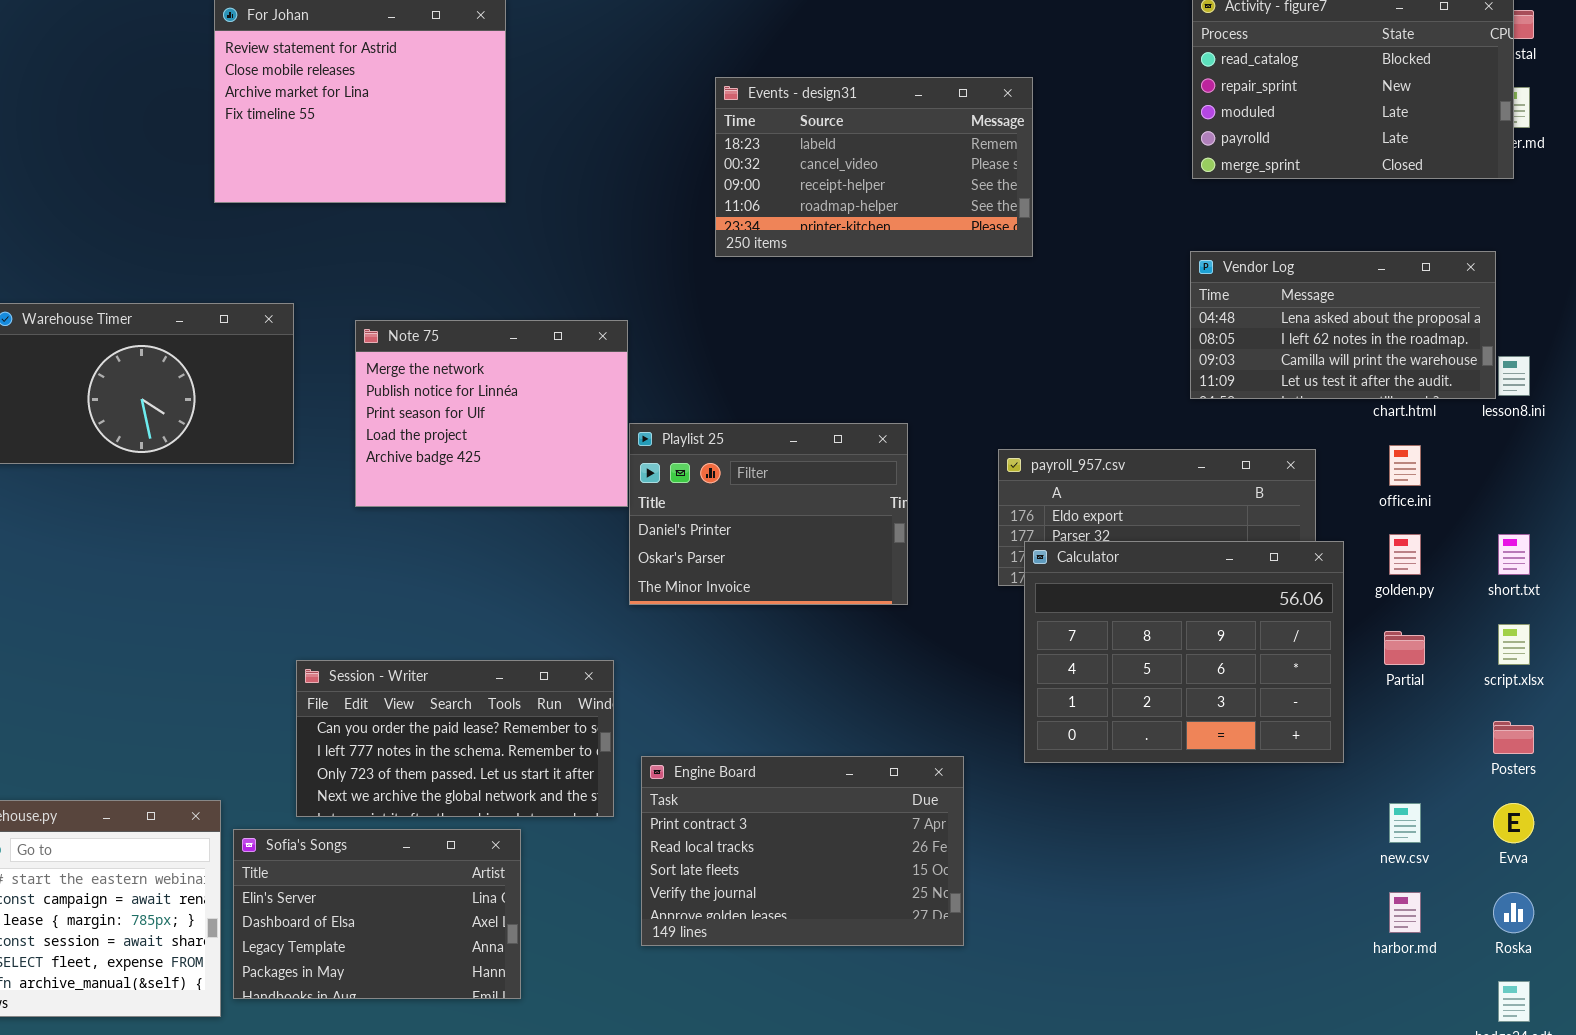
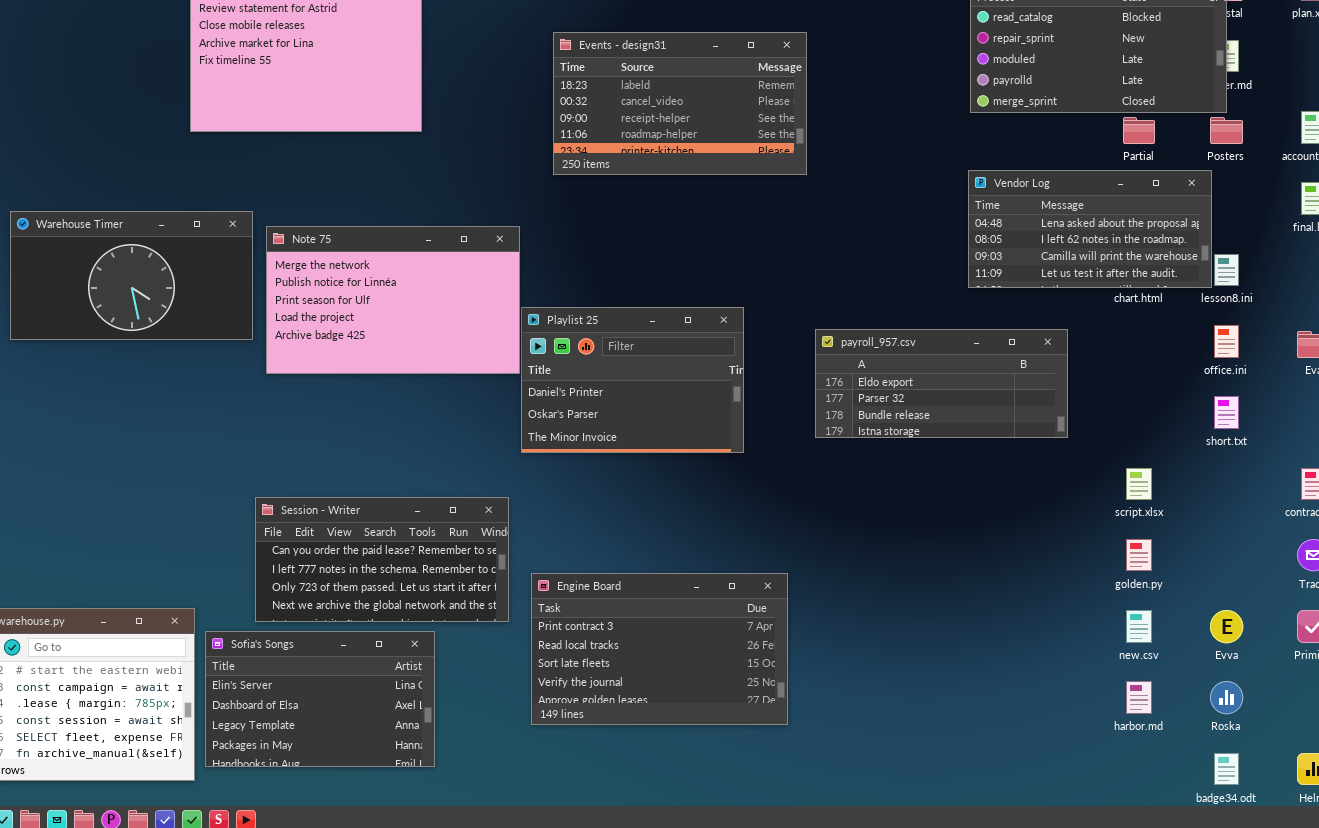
Events - design31: [715,77,1033,257] -> [553,32,807,175], moved
Note 75: [355,320,628,507] -> [266,226,520,374], resized
office.ini: [1389,445,1421,486] -> [1214,325,1239,358], moved
golden.py: [1389,534,1421,575] -> [1126,539,1152,571], moved
Calculator: [1024,541,1344,763] -> none, closed
script.xlsx: [1498,624,1530,665] -> [1126,468,1152,500], moved
Partial: [1384,631,1425,665] -> [1123,117,1155,144], moved
Posters: [1493,721,1534,754] -> [1210,117,1243,144], moved

